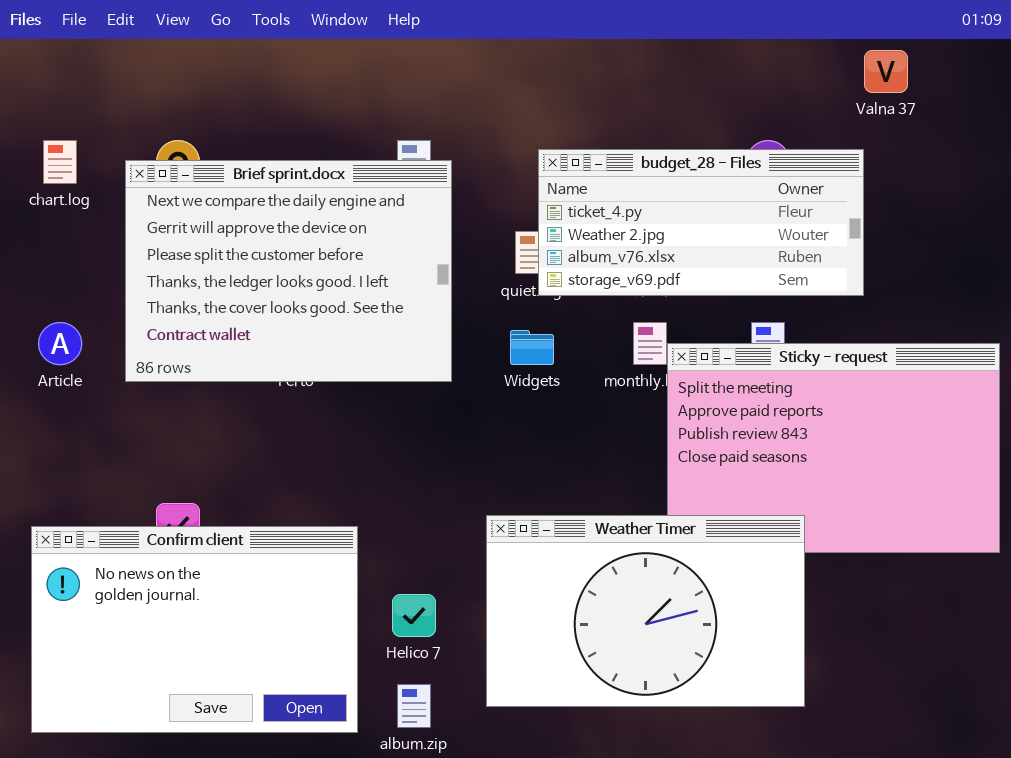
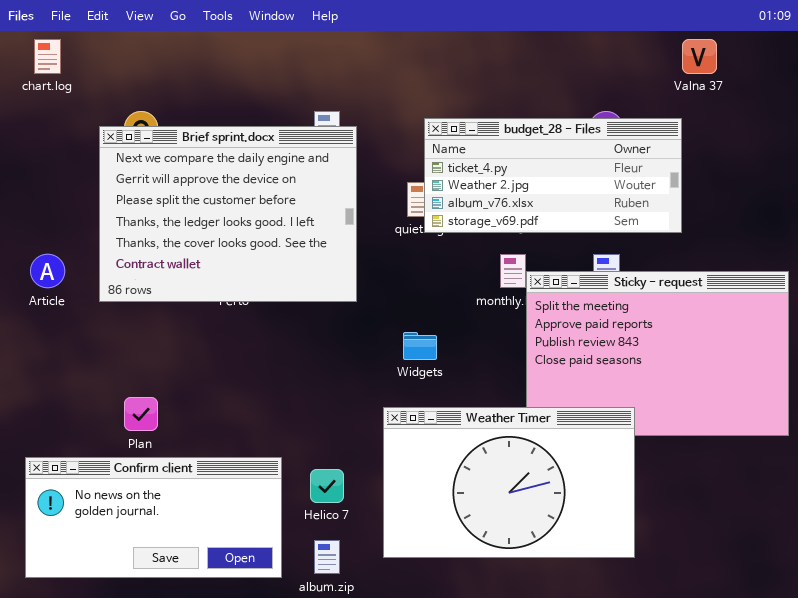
chart.log: [43,140,77,184] -> [34,39,61,74], moved
Widgets: [510,330,554,365] -> [403,332,437,360], moved
Confirm client: [31,526,358,733] -> [25,457,282,578], resized

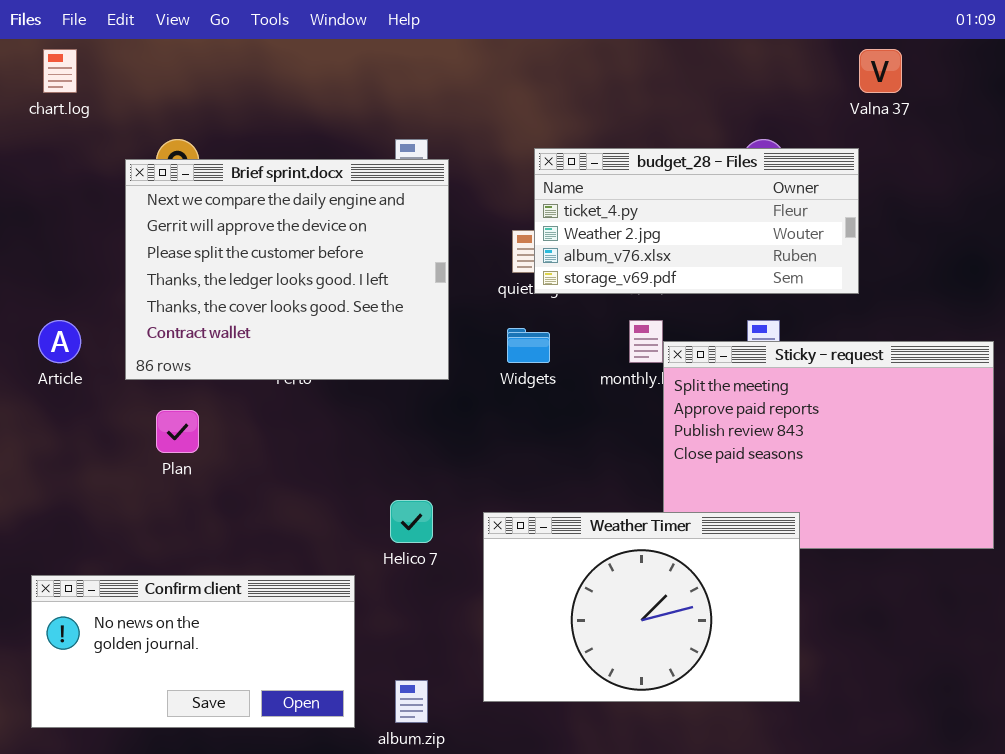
Widgets: [403,332,437,360] -> [507,328,550,363], moved
Plan: [124,397,158,431] -> [156,410,199,453], moved
Helico 7: [310,469,344,503] -> [390,500,433,543], moved

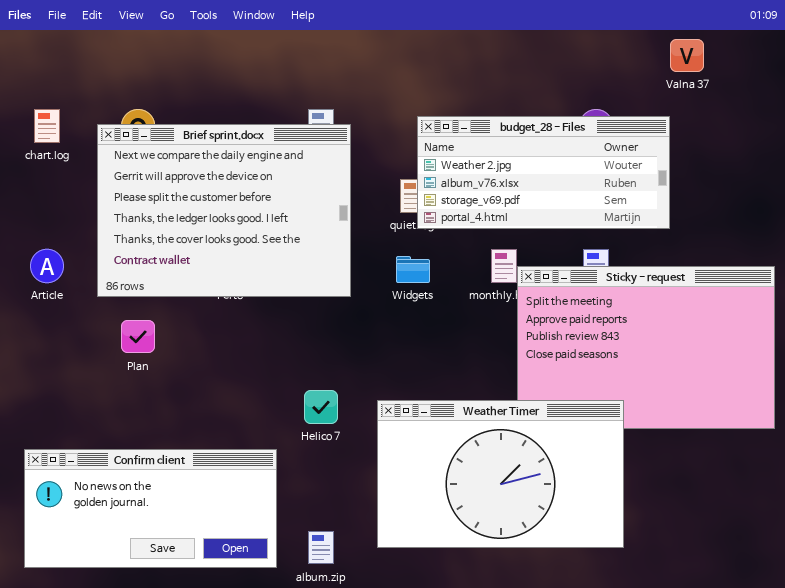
chart.log: [43,49,77,93] -> [34,109,60,143], moved
budget_28 - Files: [534,148,859,294] -> [417,116,670,229], scrolled down 1 row

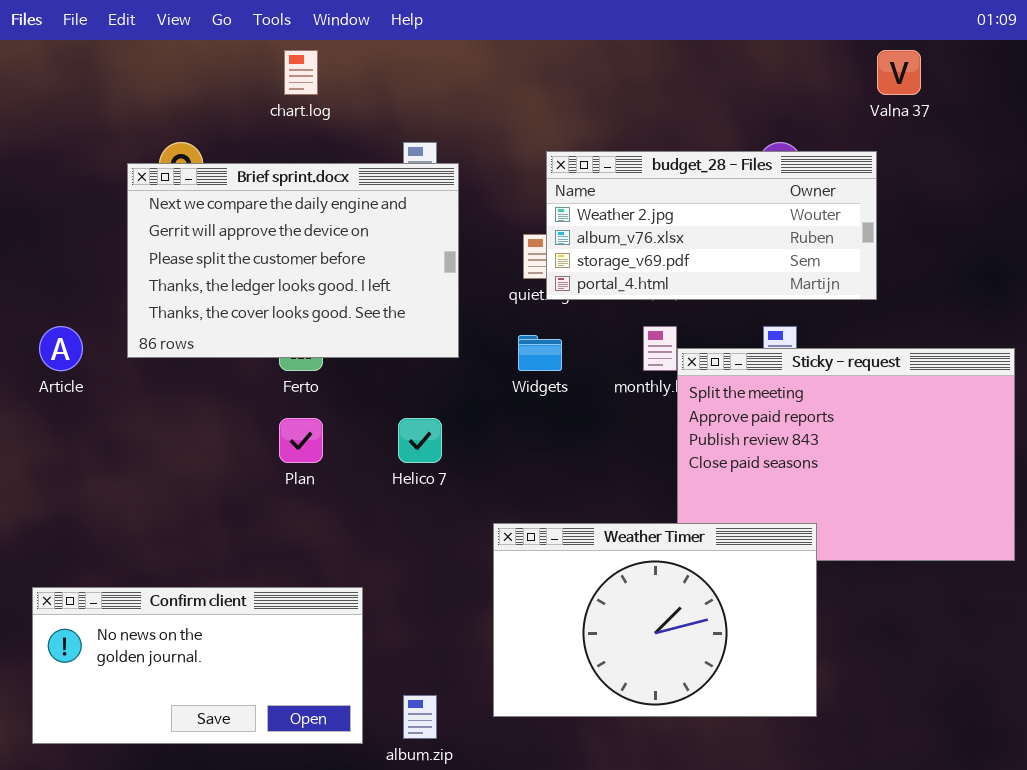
chart.log: [34,109,60,143] -> [284,50,318,95], moved
Brief sprint.docx: [97,124,351,297] -> [127,163,459,358], resized
Plan: [121,320,155,353] -> [279,418,323,463], moved
Helico 7: [304,390,338,424] -> [398,418,442,463], moved

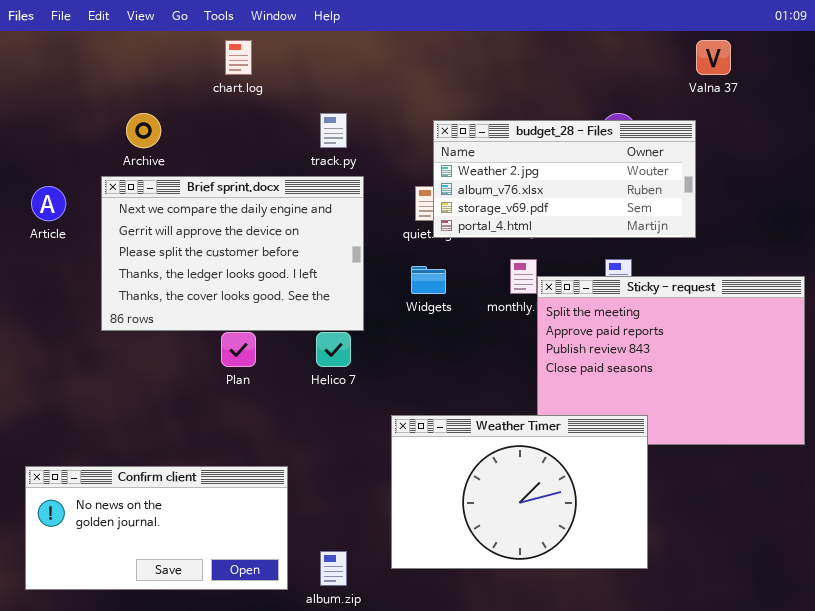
Brief sprint.docx: [127,163,459,358] -> [101,176,364,331], moved
Article: [39,326,83,371] -> [31,186,66,221], moved

